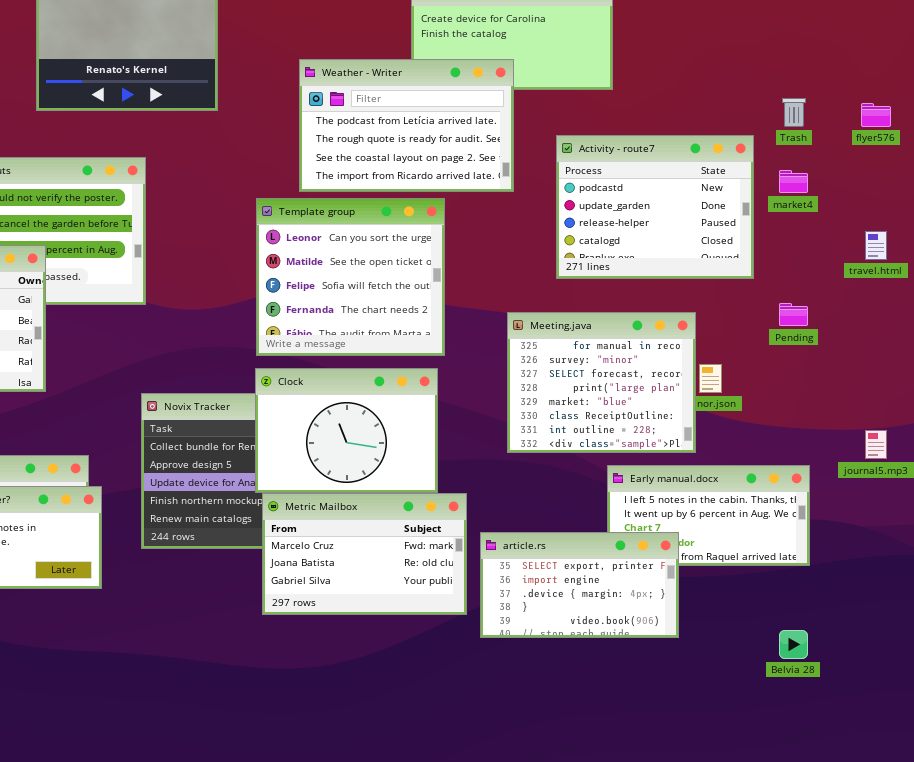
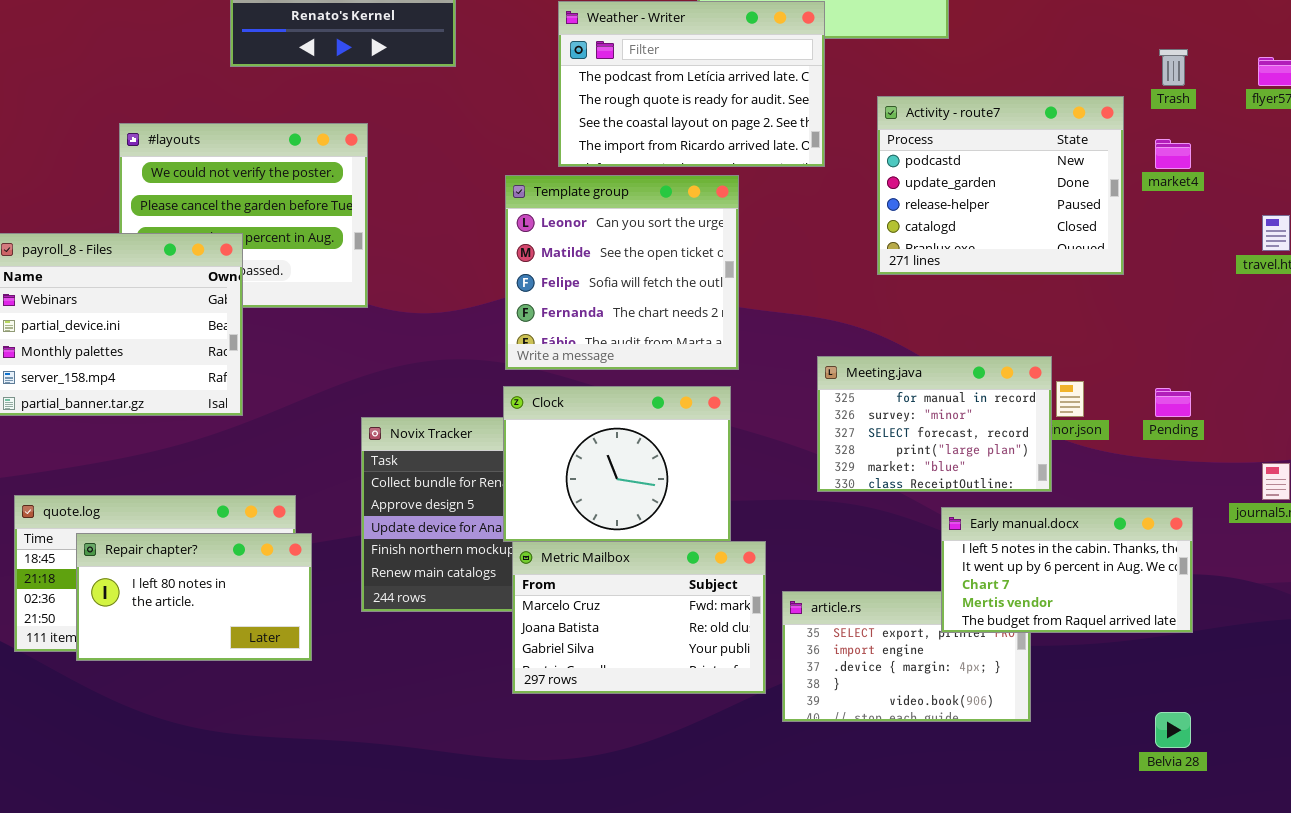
Pending: [779,303,808,326] -> [1155,388,1191,417], moved
Meeting.java: [507,312,696,453] -> [817,356,1052,492], resized
Early manual.docx: [607,465,810,566] -> [941,507,1193,633], raised

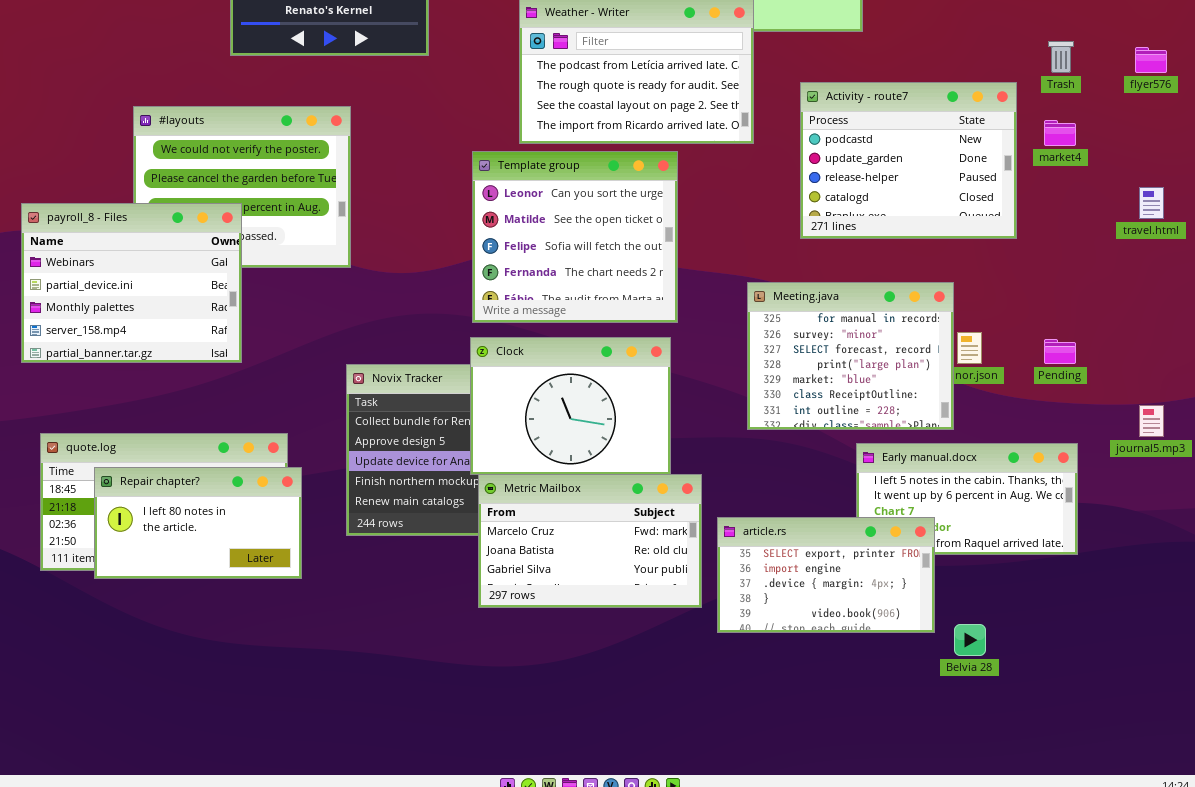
Meeting.java: [817,356,1052,492] -> [747,282,954,430], resized
article.rs: [782,591,1031,722] -> [717,517,935,633], raised
Belvia 28: [1155,712,1191,748] -> [954,624,986,656], moved

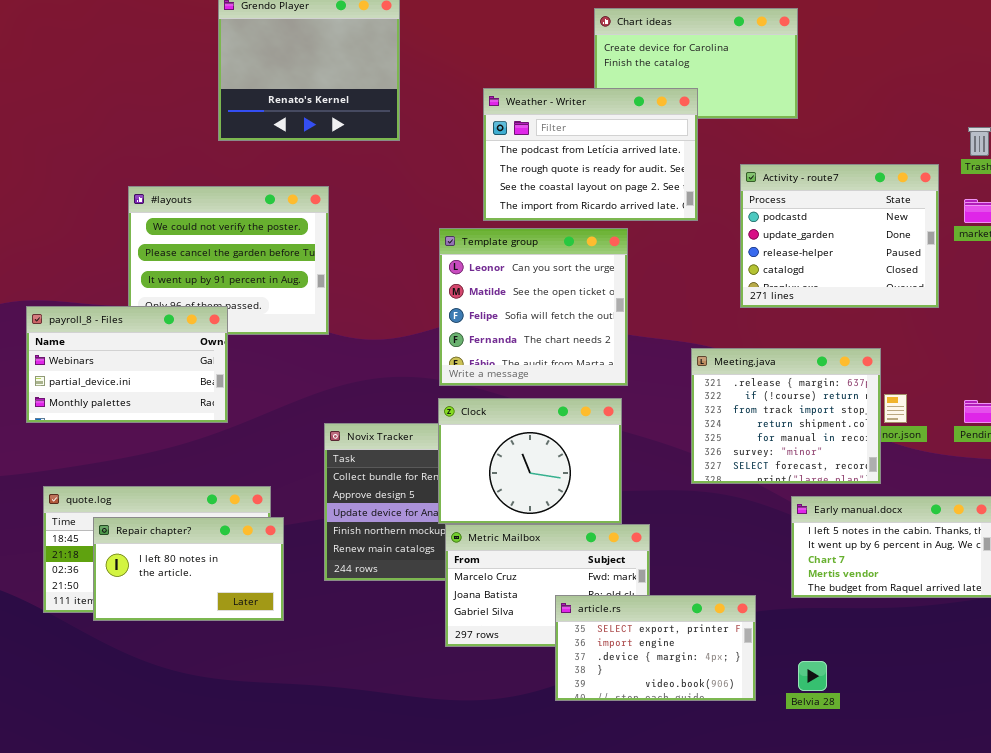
payroll_8 - Files: [21,203,242,363] -> [26,306,228,423], resized
Meeting.java: [747,282,954,430] -> [691,348,881,484], scrolled up 4 rows
article.rs: [717,517,935,633] -> [555,595,756,701], moved
Belvia 28: [954,624,986,656] -> [798,661,827,691], moved

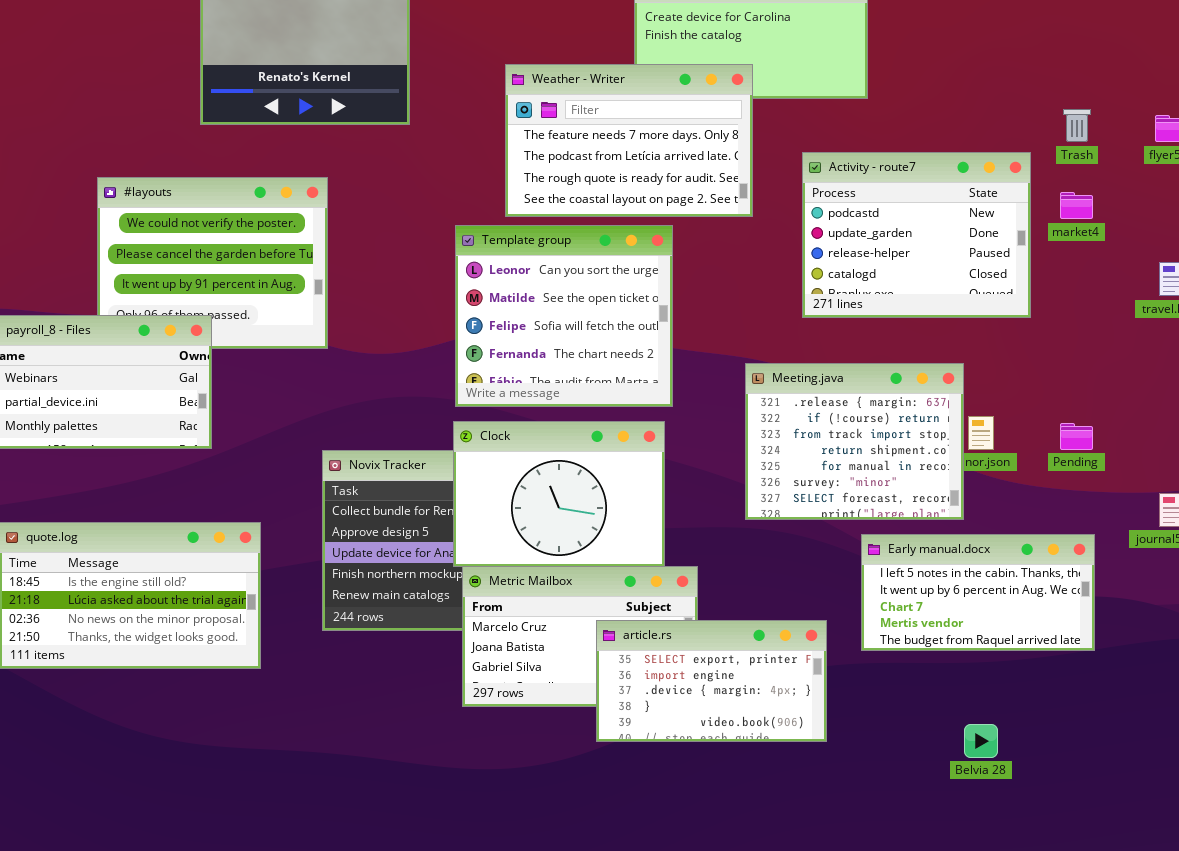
Weather - Writer: [483,88,698,221] -> [505,64,753,217], scrolled up 1 row
Repair chapter?: [93,517,284,621] -> none, closed
article.rs: [555,595,756,701] -> [596,620,827,742], moved
Belvia 28: [798,661,827,691] -> [964,724,998,758], moved

